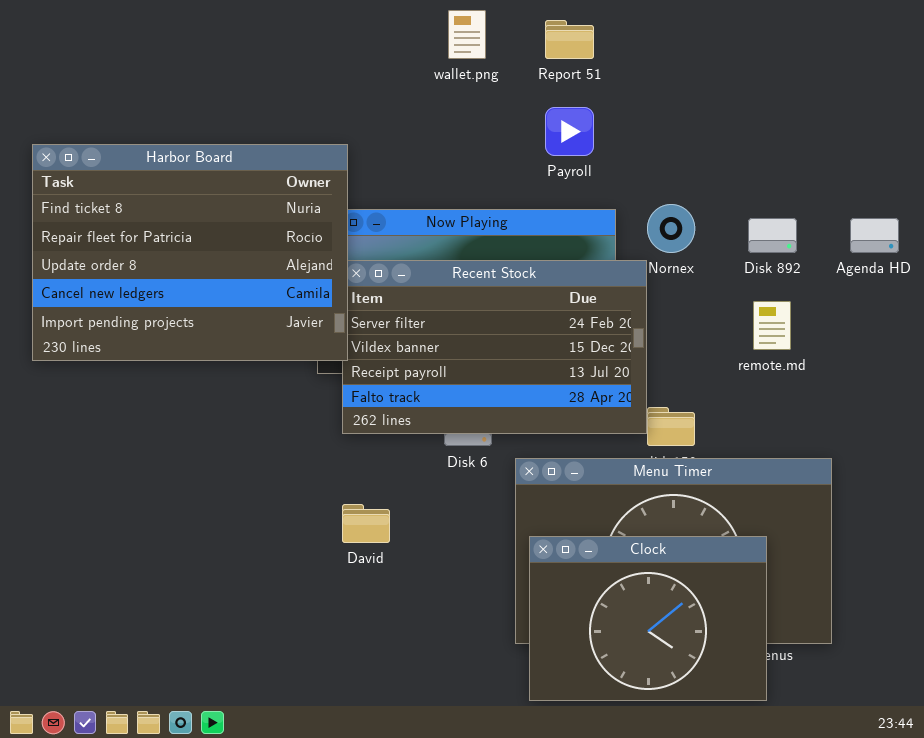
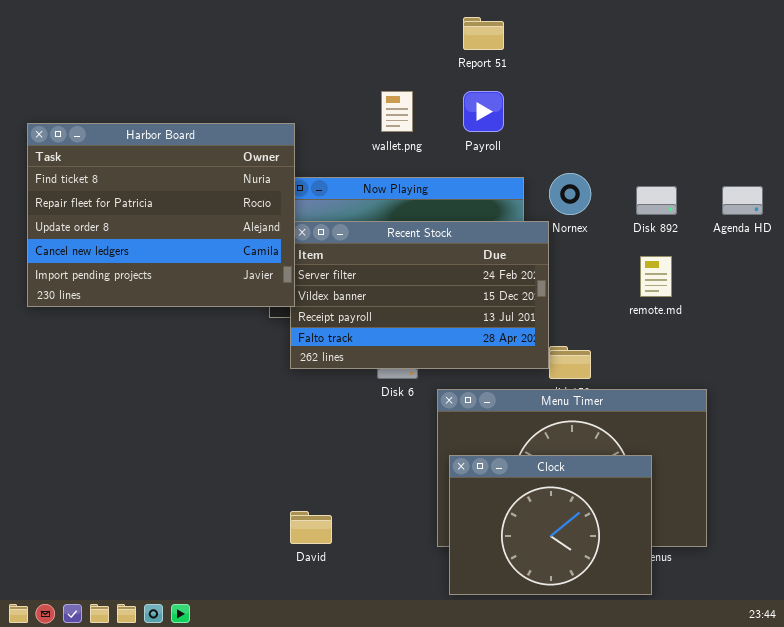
wallet.png: [448,10,486,59] -> [381,91,413,132], moved
David: [342,504,390,543] -> [290,511,332,544], moved

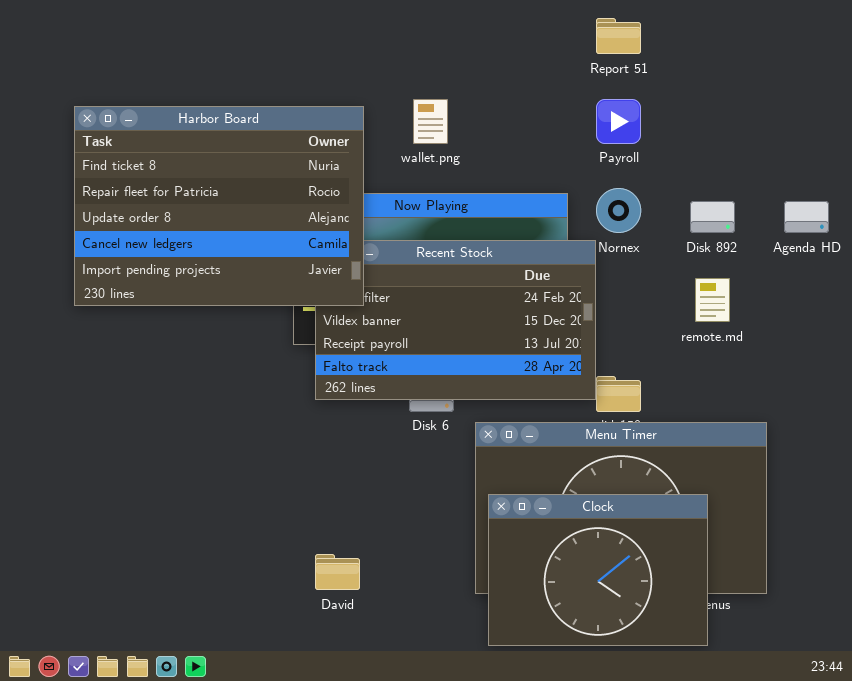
Report 51: [463,17,504,50] -> [596,18,641,54], moved
Payroll: [463,91,504,132] -> [596,99,641,144], moved
Harbor Board: [27,123,295,307] -> [74,106,364,306], moved

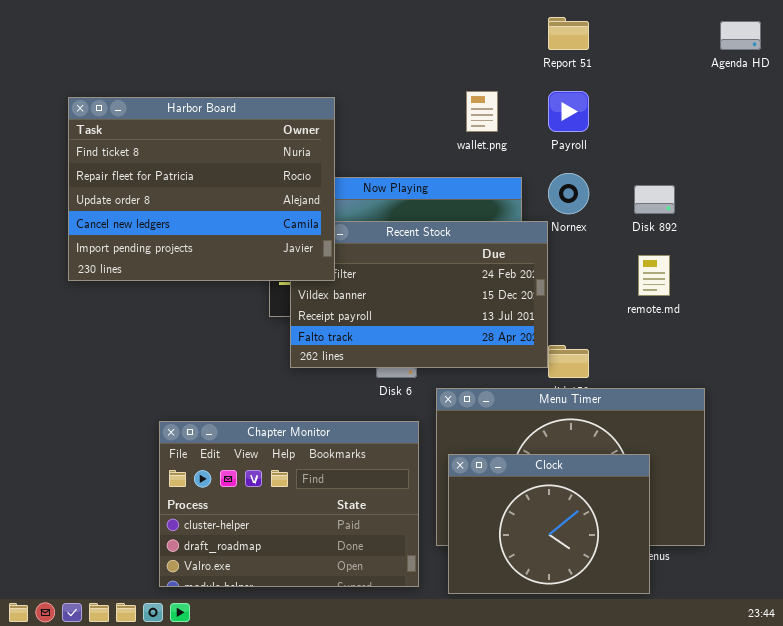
wallet.png: [413,99,448,144] -> [466,91,498,132], moved
Agenda HD: [784,201,829,233] -> [720,21,761,50], moved
Chapter Monitor: none -> [159,421,419,587], opened

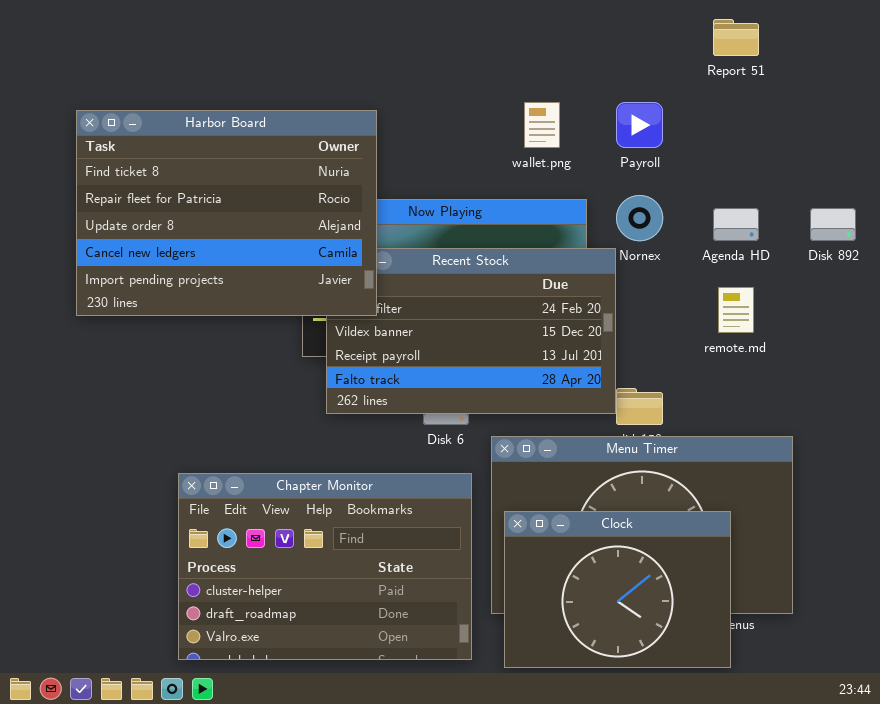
Report 51: [548,17,589,50] -> [713,19,759,56], moved
Agenda HD: [720,21,761,50] -> [713,208,759,241], moved
Disk 892: [634,185,675,214] -> [810,208,856,241], moved

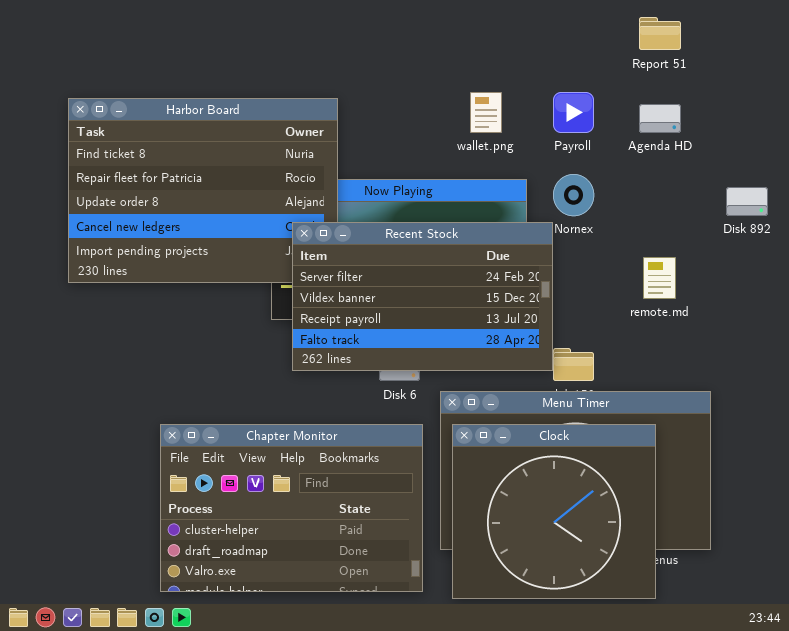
Agenda HD: [713,208,759,241] -> [639,104,681,133], moved
Recent Stock: [326,248,616,414] -> [292,222,553,371], raised
Clock: [504,511,731,668] -> [452,424,656,599], resized

